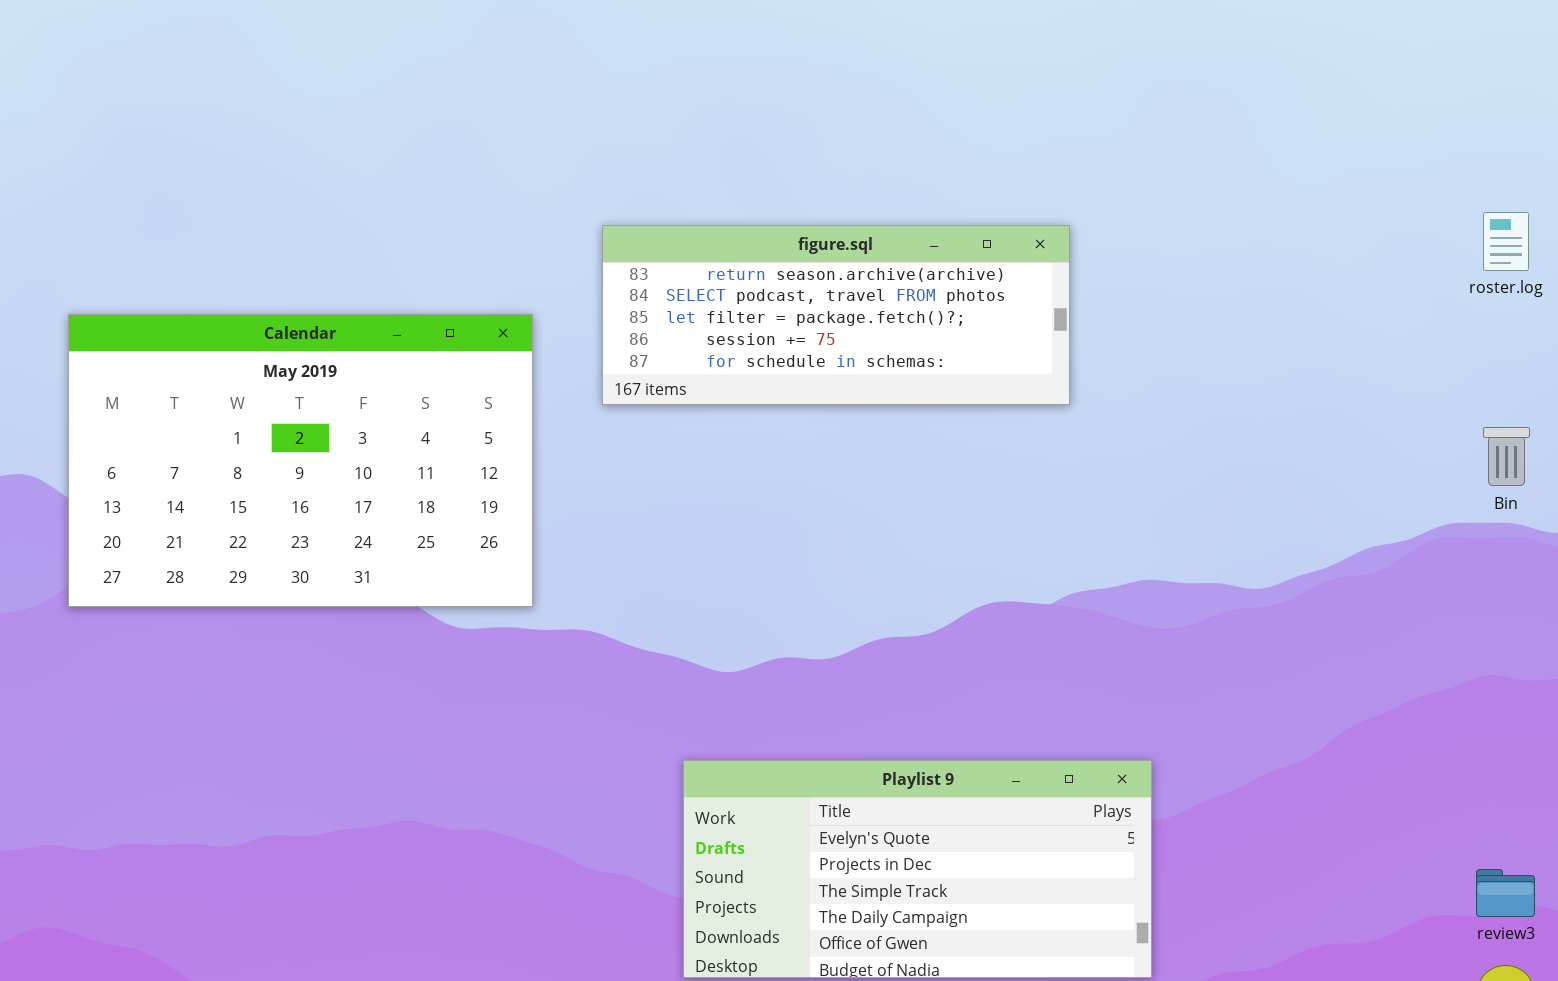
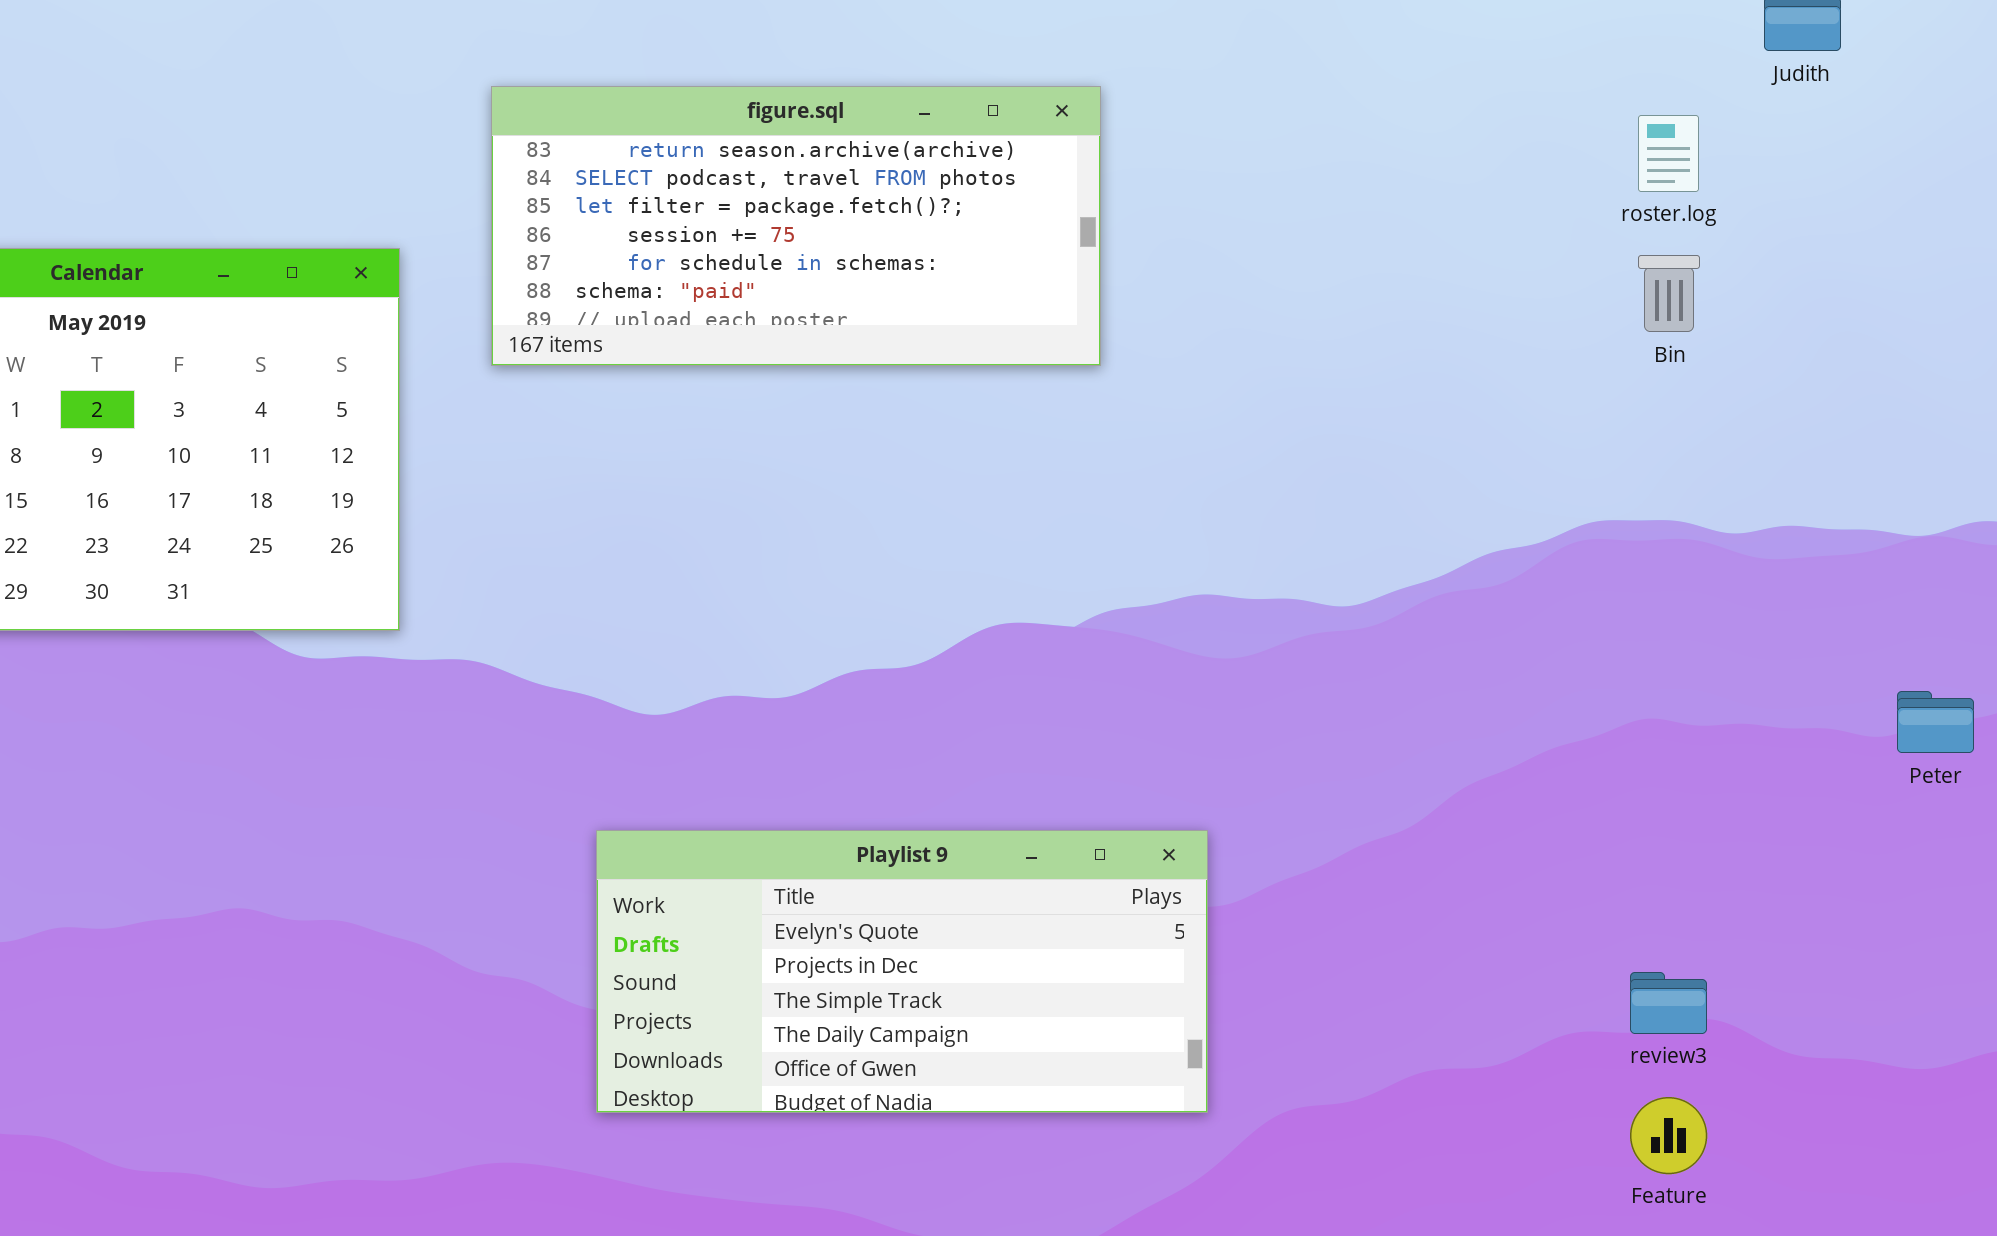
figure.sql: [602,225,1070,405] -> [491,86,1101,366], resized
Bin: [1483,427,1530,486] -> [1638,255,1700,332], moved

